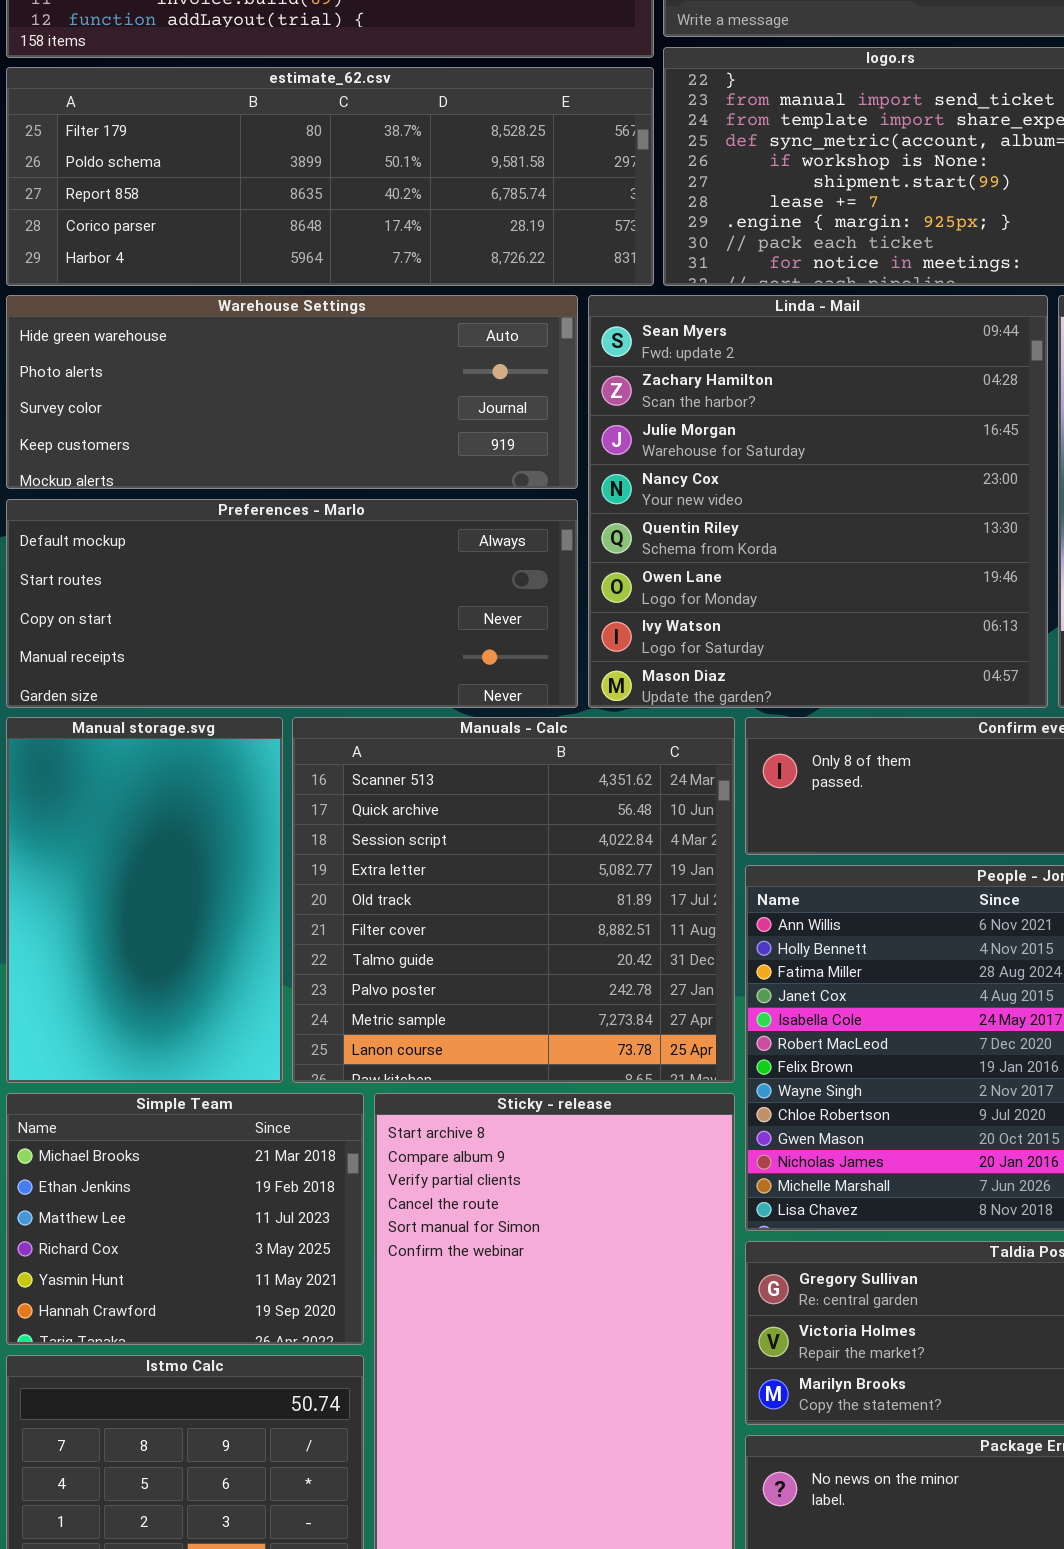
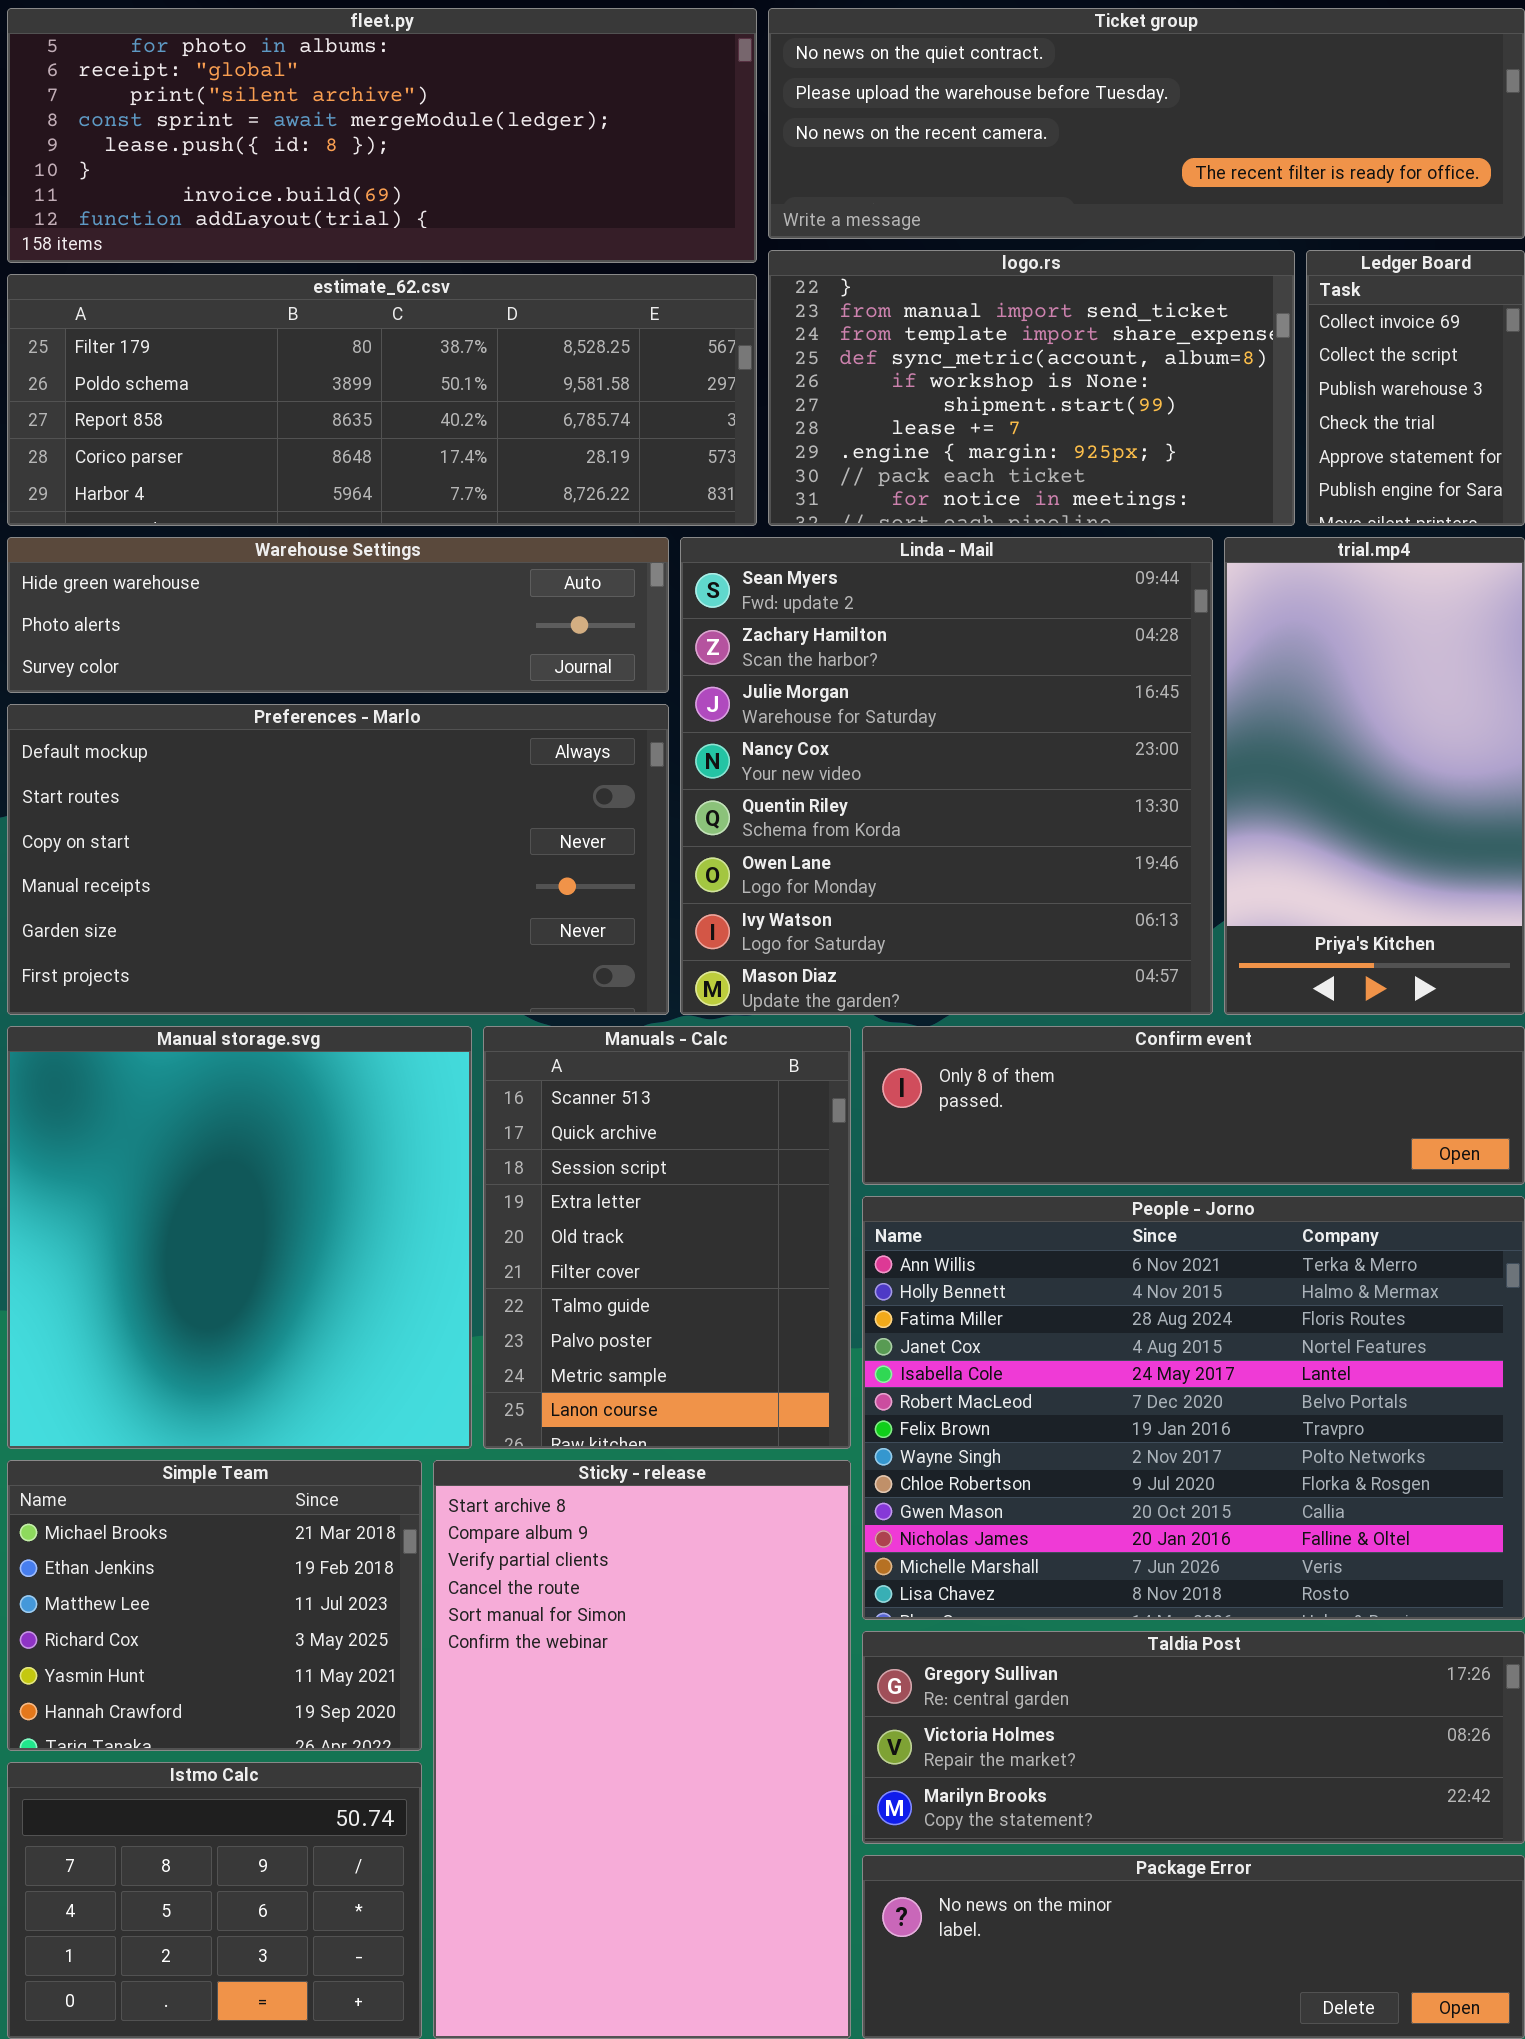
Warehouse Settings: [6,295,578,489] -> [7,537,669,693], resized
Preferences - Marlo: [6,499,578,708] -> [7,704,669,1015], resized
Manual storage.svg: [6,717,283,1083] -> [7,1026,472,1449], resized
Manuals - Calc: [292,717,735,1083] -> [483,1026,851,1449], resized

